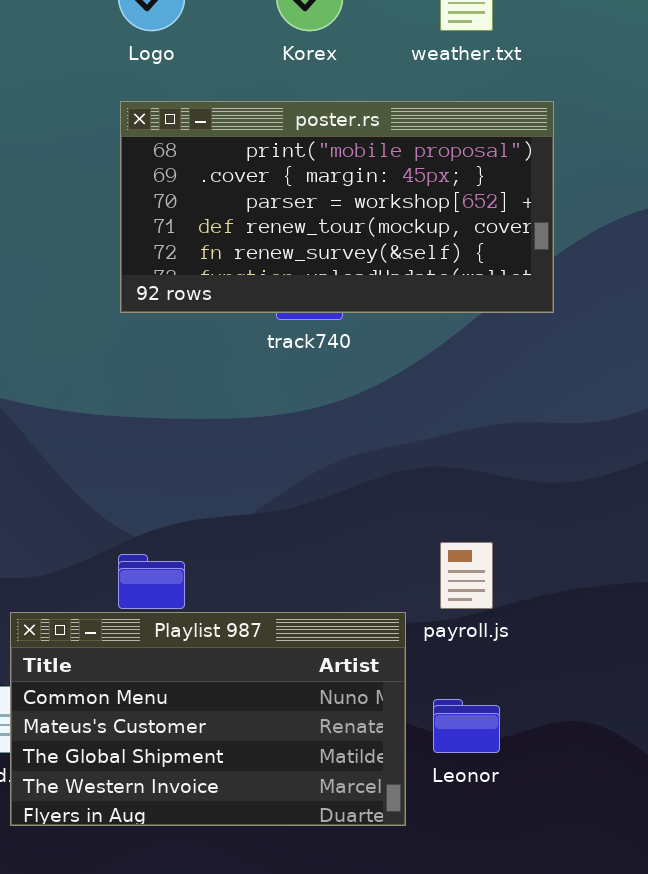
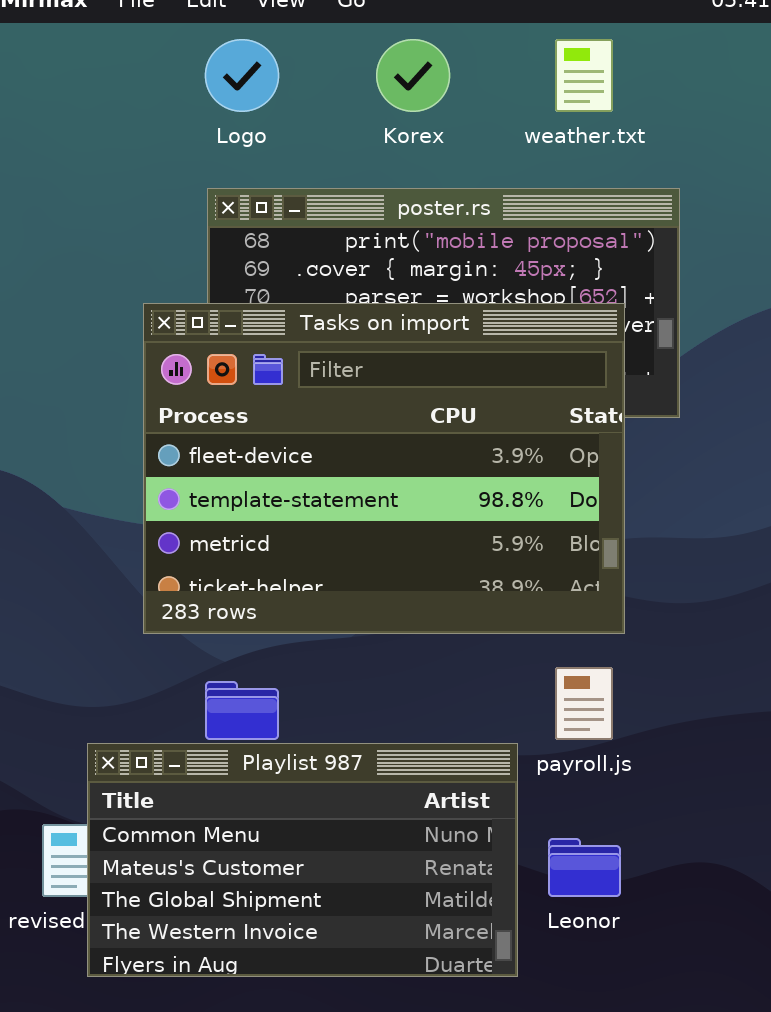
Tasks on import: none -> [143,303,625,634], opened

